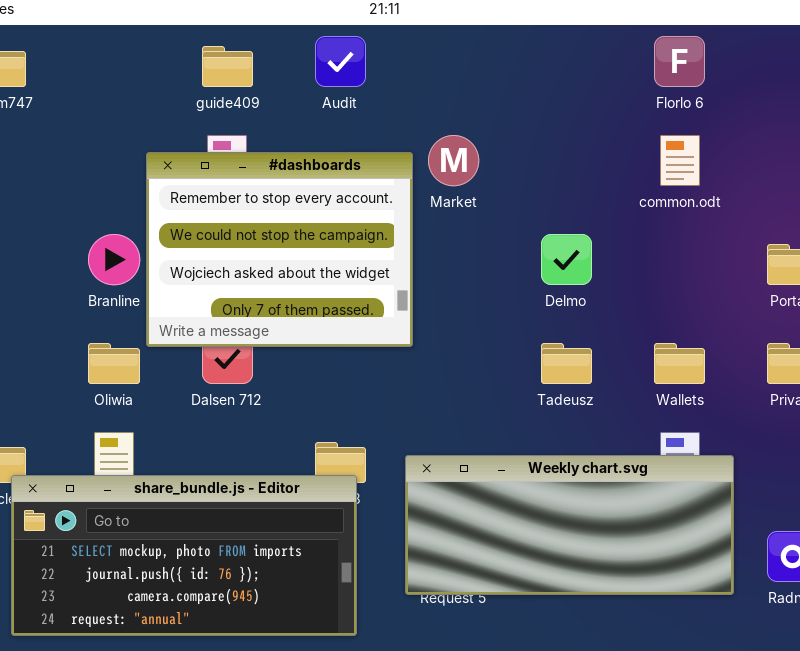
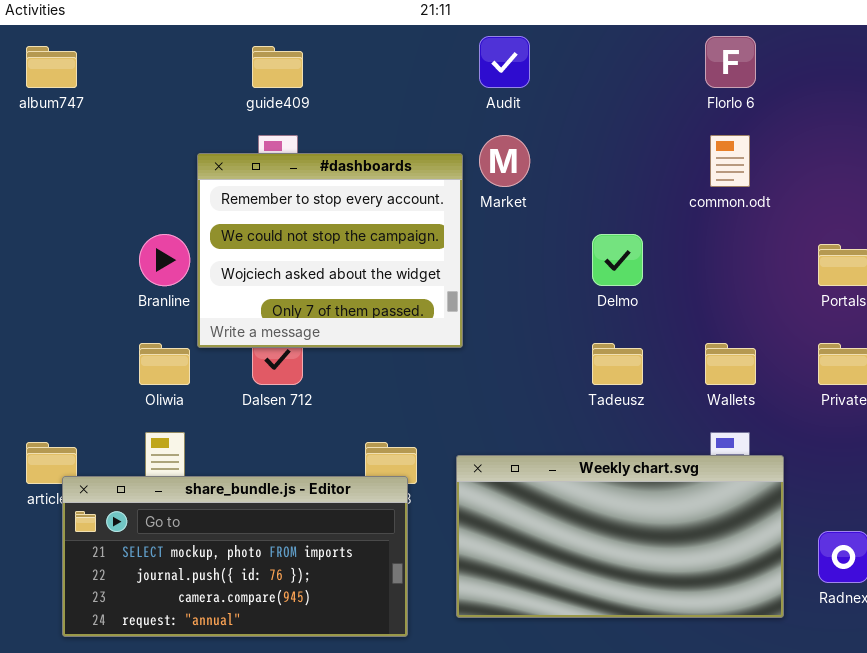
Audit: [315,36,366,87] -> [479,36,530,88], moved
Weekly chart.svg: [405,455,734,595] -> [456,455,784,618], resized

